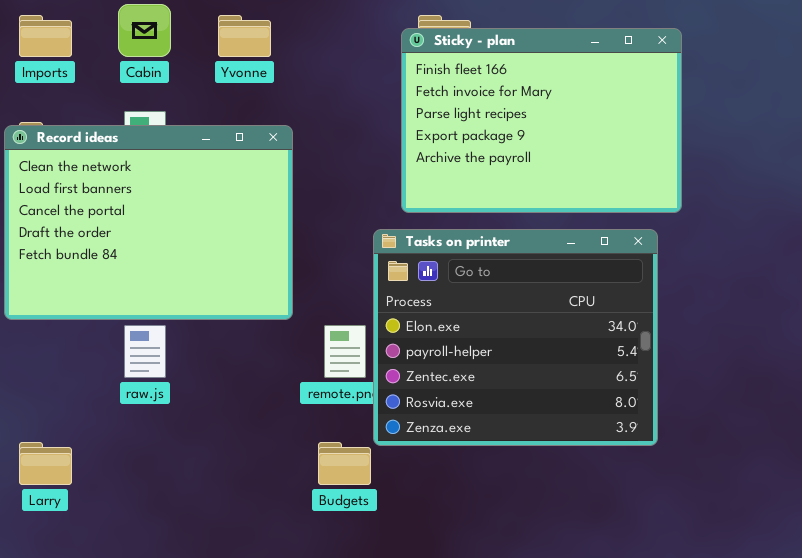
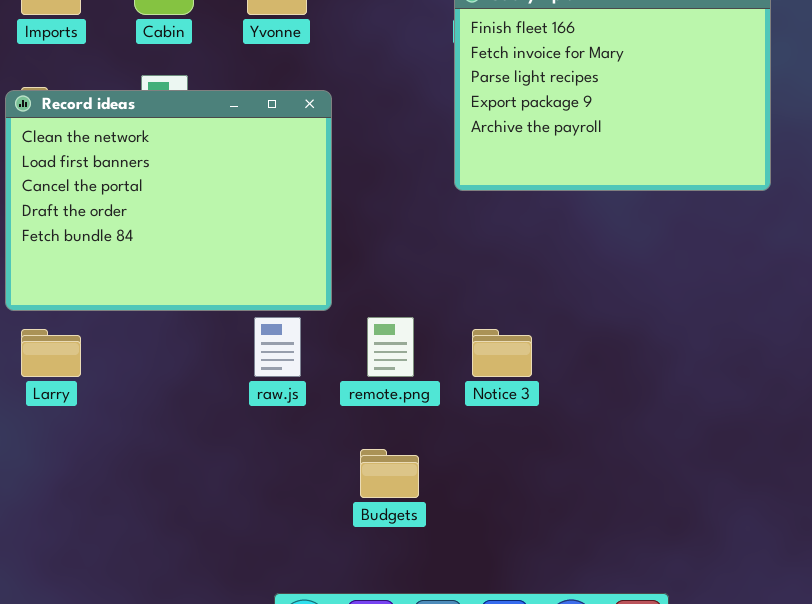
Tasks on printer: [373,229,658,446] -> none, closed
raw.js: [124,325,166,378] -> [254,317,301,377], moved
Larry: [19,442,72,485] -> [21,329,81,377], moved

